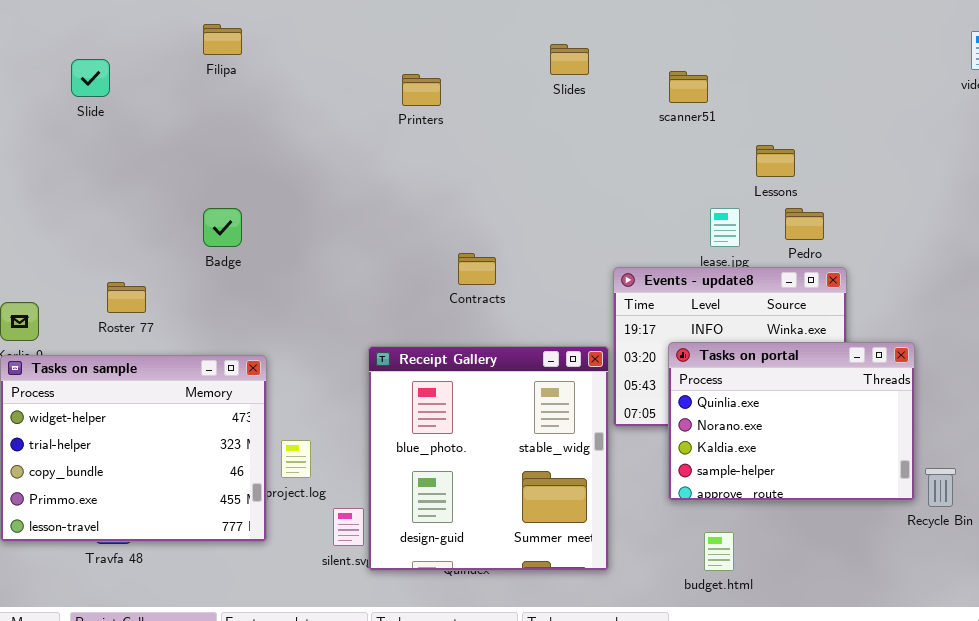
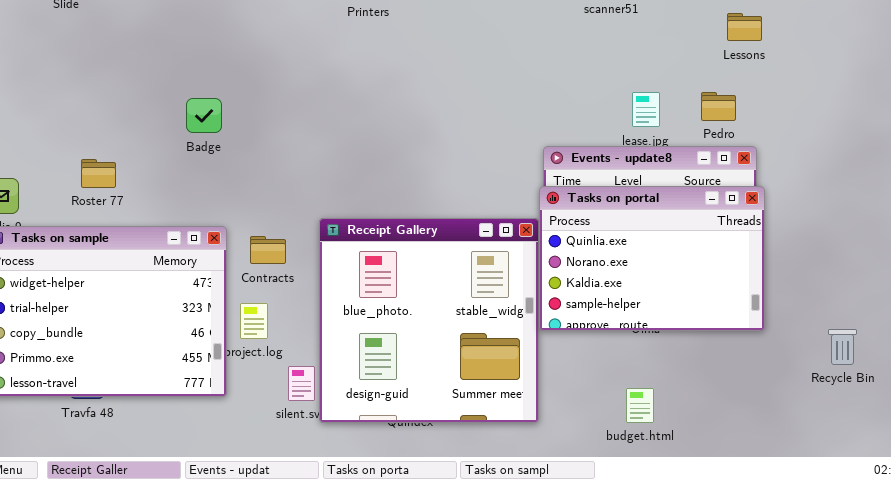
Lessons: [756,145,795,177] -> [727,13,762,41], moved
Badge: [203,208,242,247] -> [186,98,222,133], moved
Contracts: [458,253,496,285] -> [250,236,286,264], moved
Tasks on portal: [668,342,915,501] -> [539,186,765,331], moved

